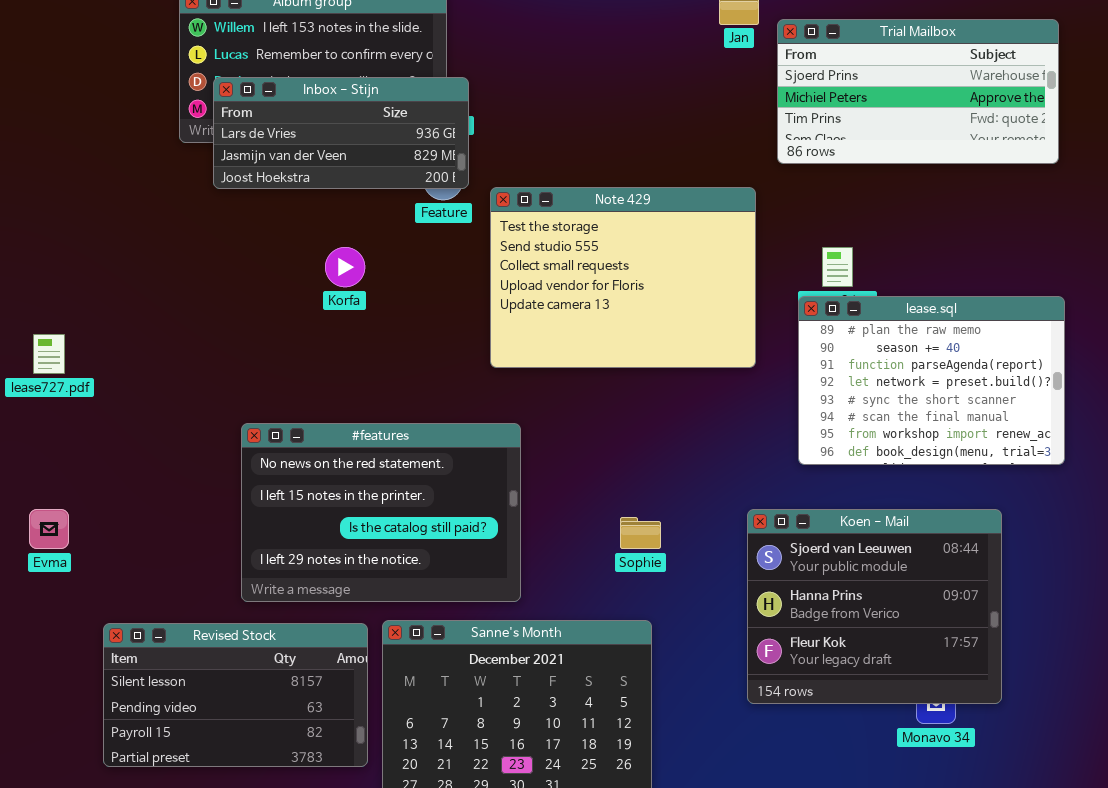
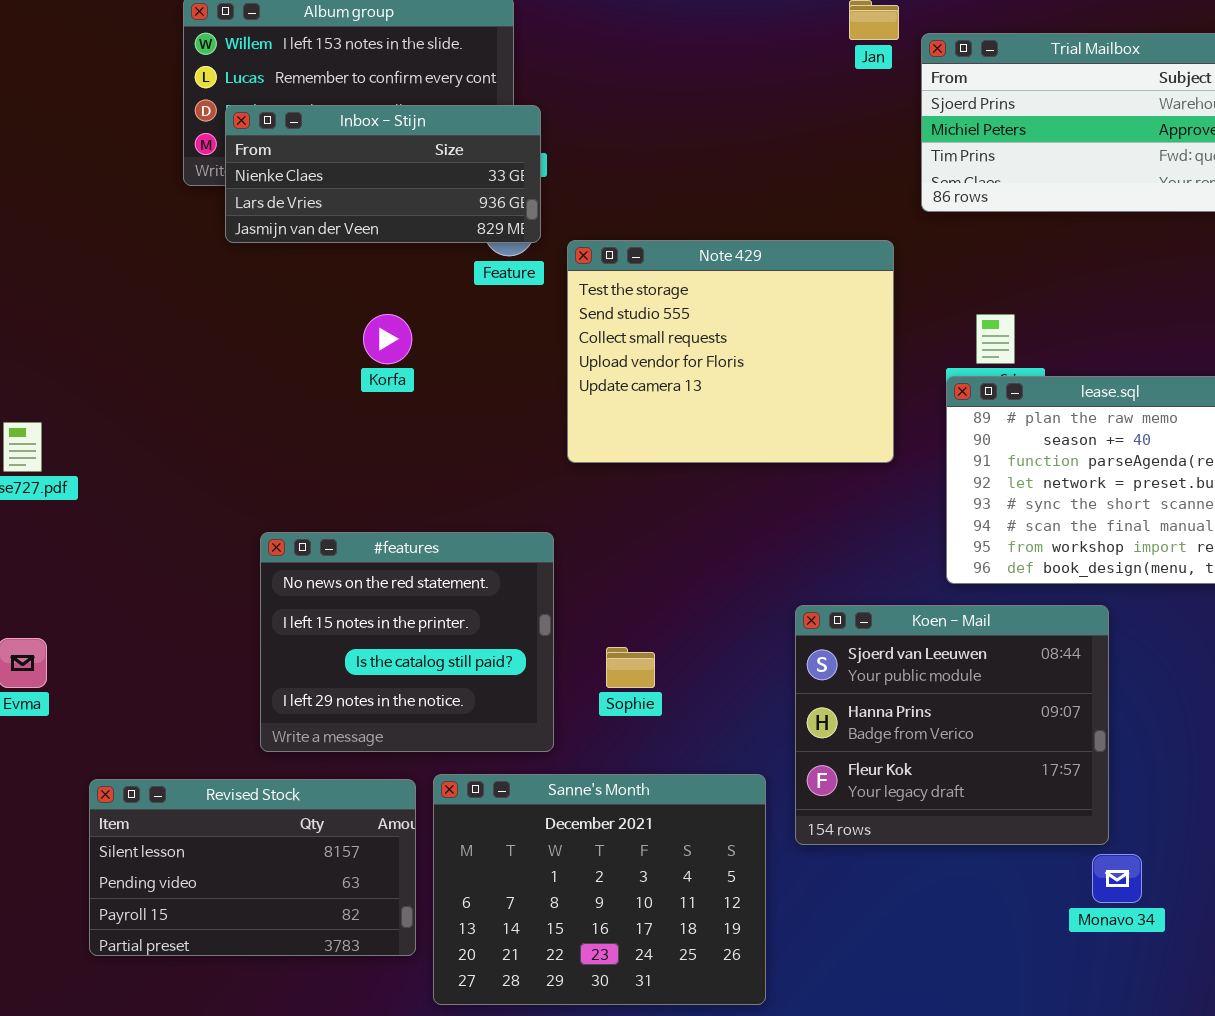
Inbox - Stijn: [213,77,469,189] -> [225,105,541,243], scrolled up 1 row
#features: [241,423,521,602] -> [260,532,554,752], resized
Koen - Mail: [747,509,1002,704] -> [795,605,1109,845], moved
Sophie: [620,517,661,549] -> [606,647,655,688], moved

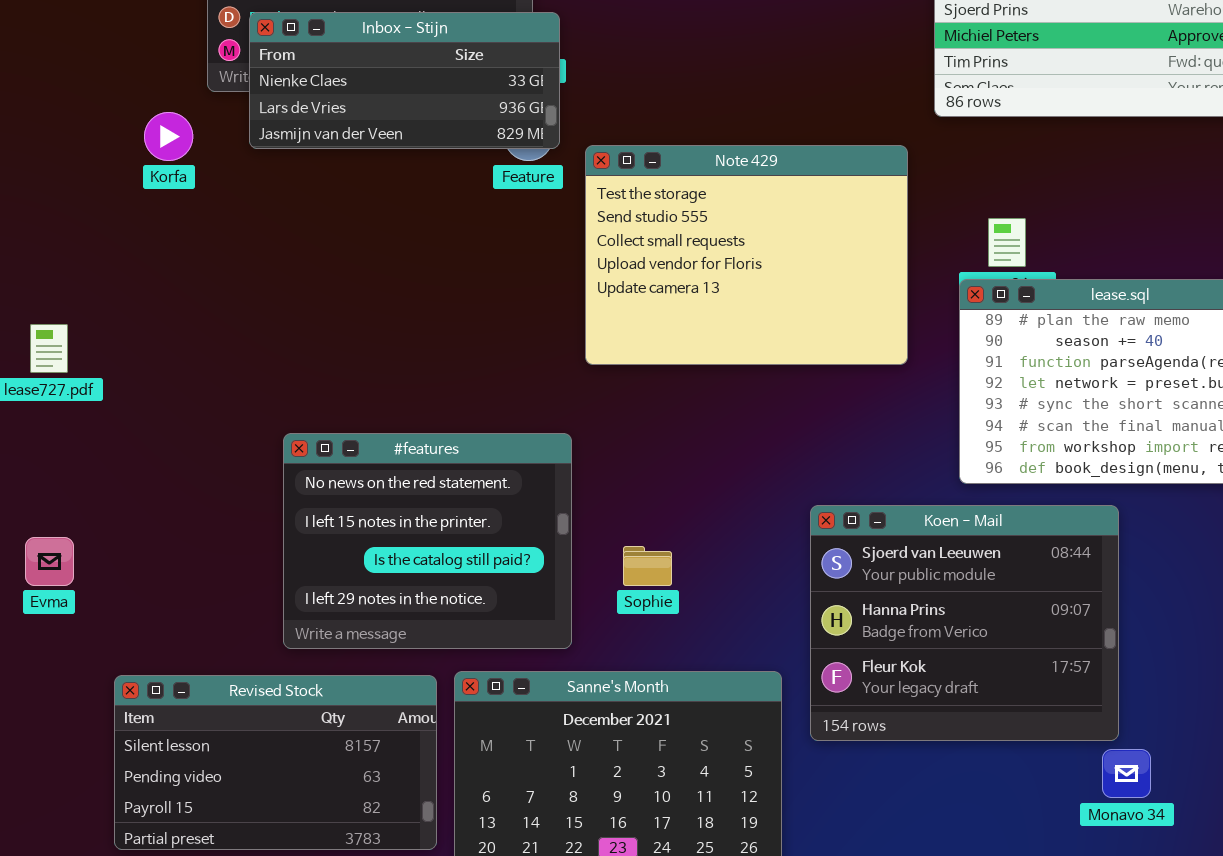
Korfa: [363,314,412,364] -> [144,112,193,161], moved

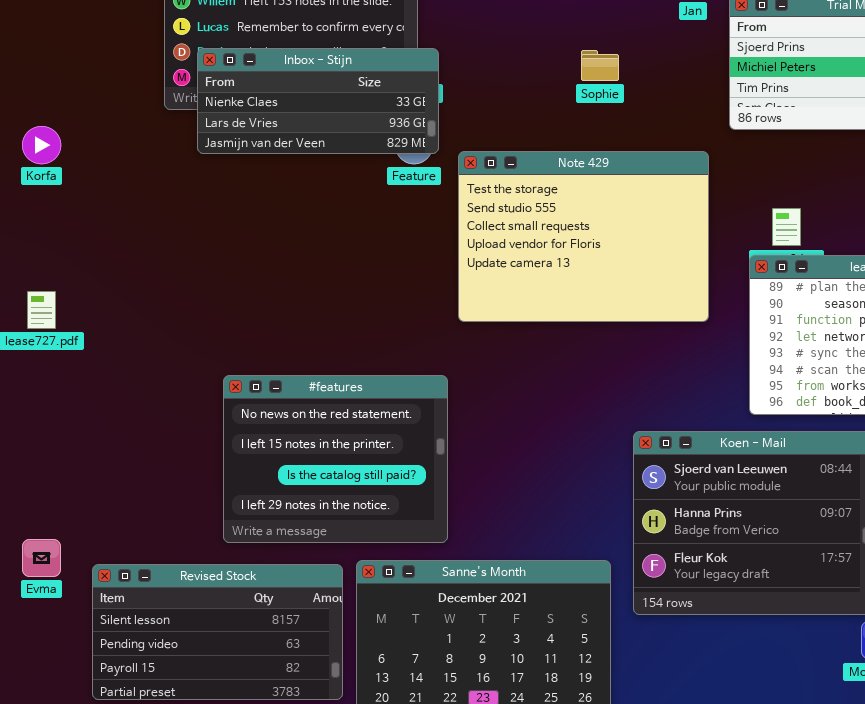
Korfa: [144,112,193,161] -> [22,126,61,164], moved
Evma: [25,537,74,586] -> [22,539,61,577], moved
Sophie: [623,546,672,586] -> [581,50,619,81], moved

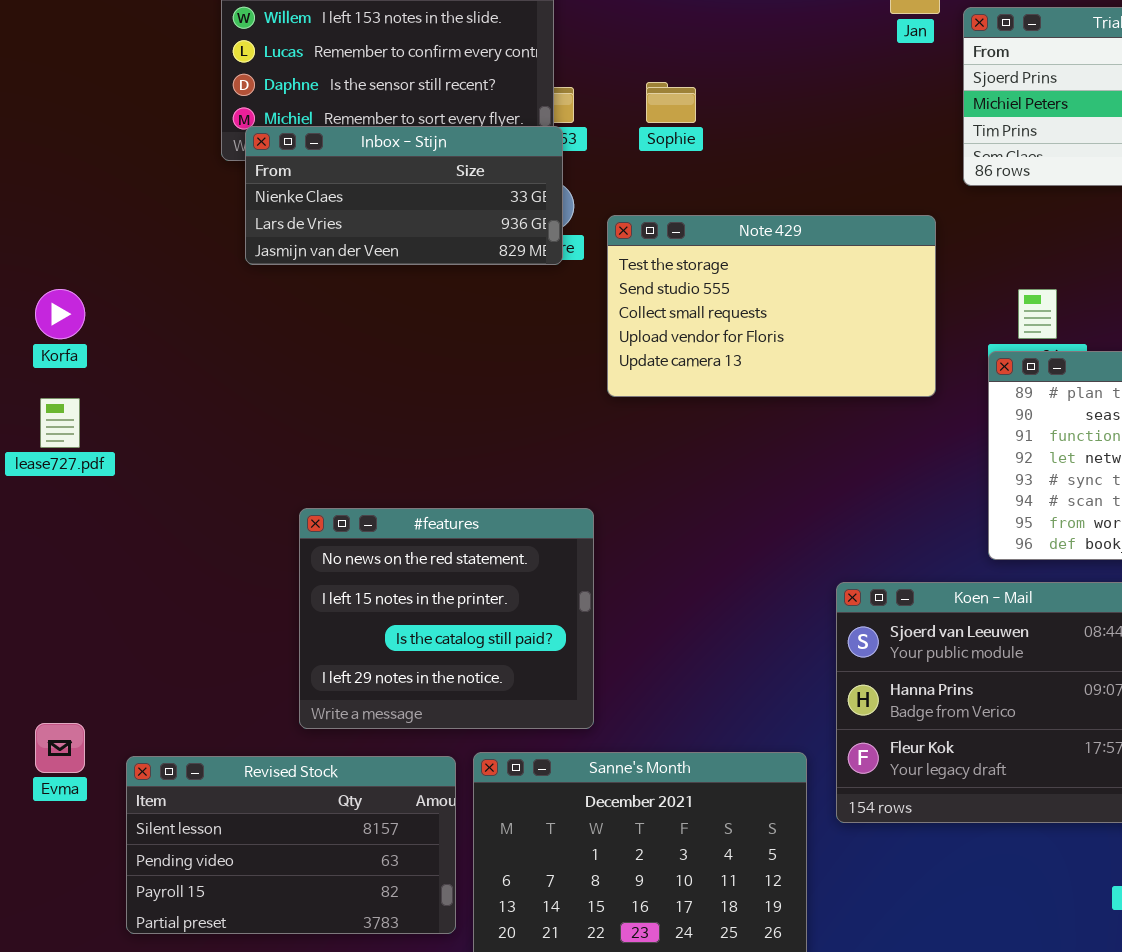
Inbox - Stijn: [197,48,439,154] -> [245,126,563,265], moved
Sophie: [581,50,619,81] -> [646,82,696,123], moved
Korfa: [22,126,61,164] -> [35,289,85,339], moved
Note 429: [458,151,709,322] -> [607,215,936,397], resized

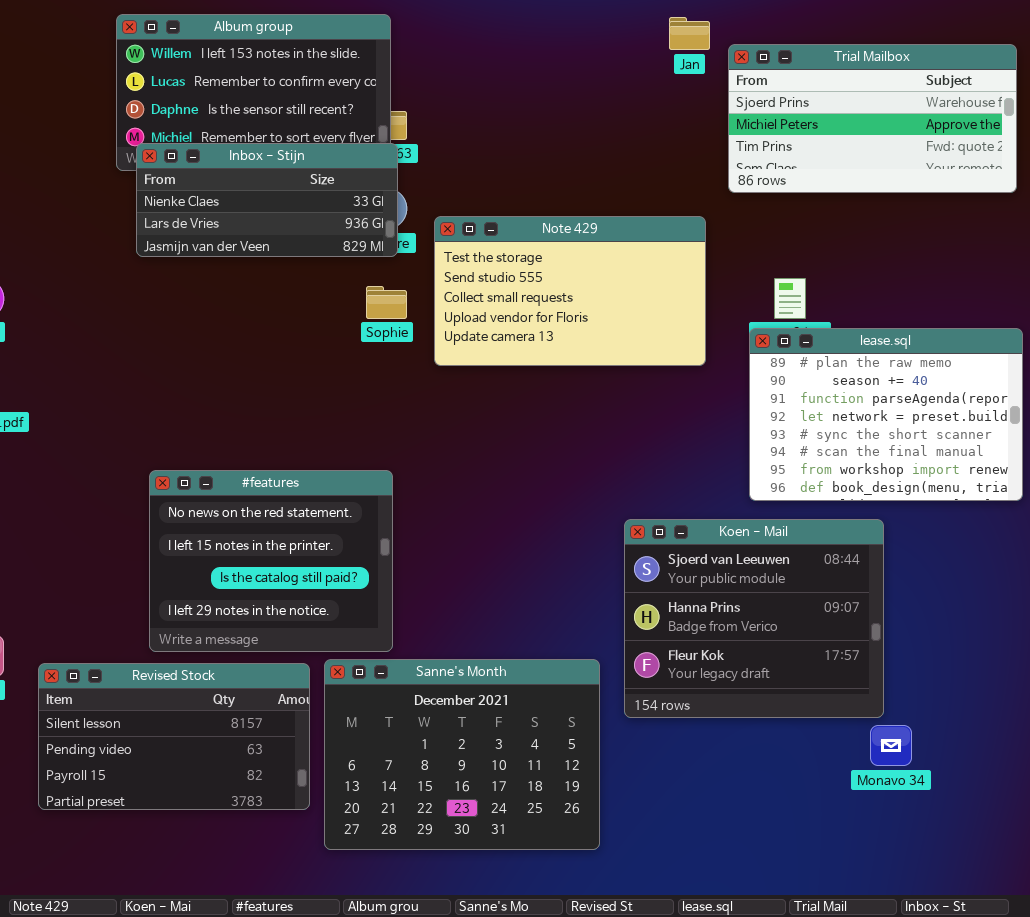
Sophie: [646,82,696,123] -> [366,286,407,319], moved
#features: [299,508,594,729] -> [149,470,393,652], moved

